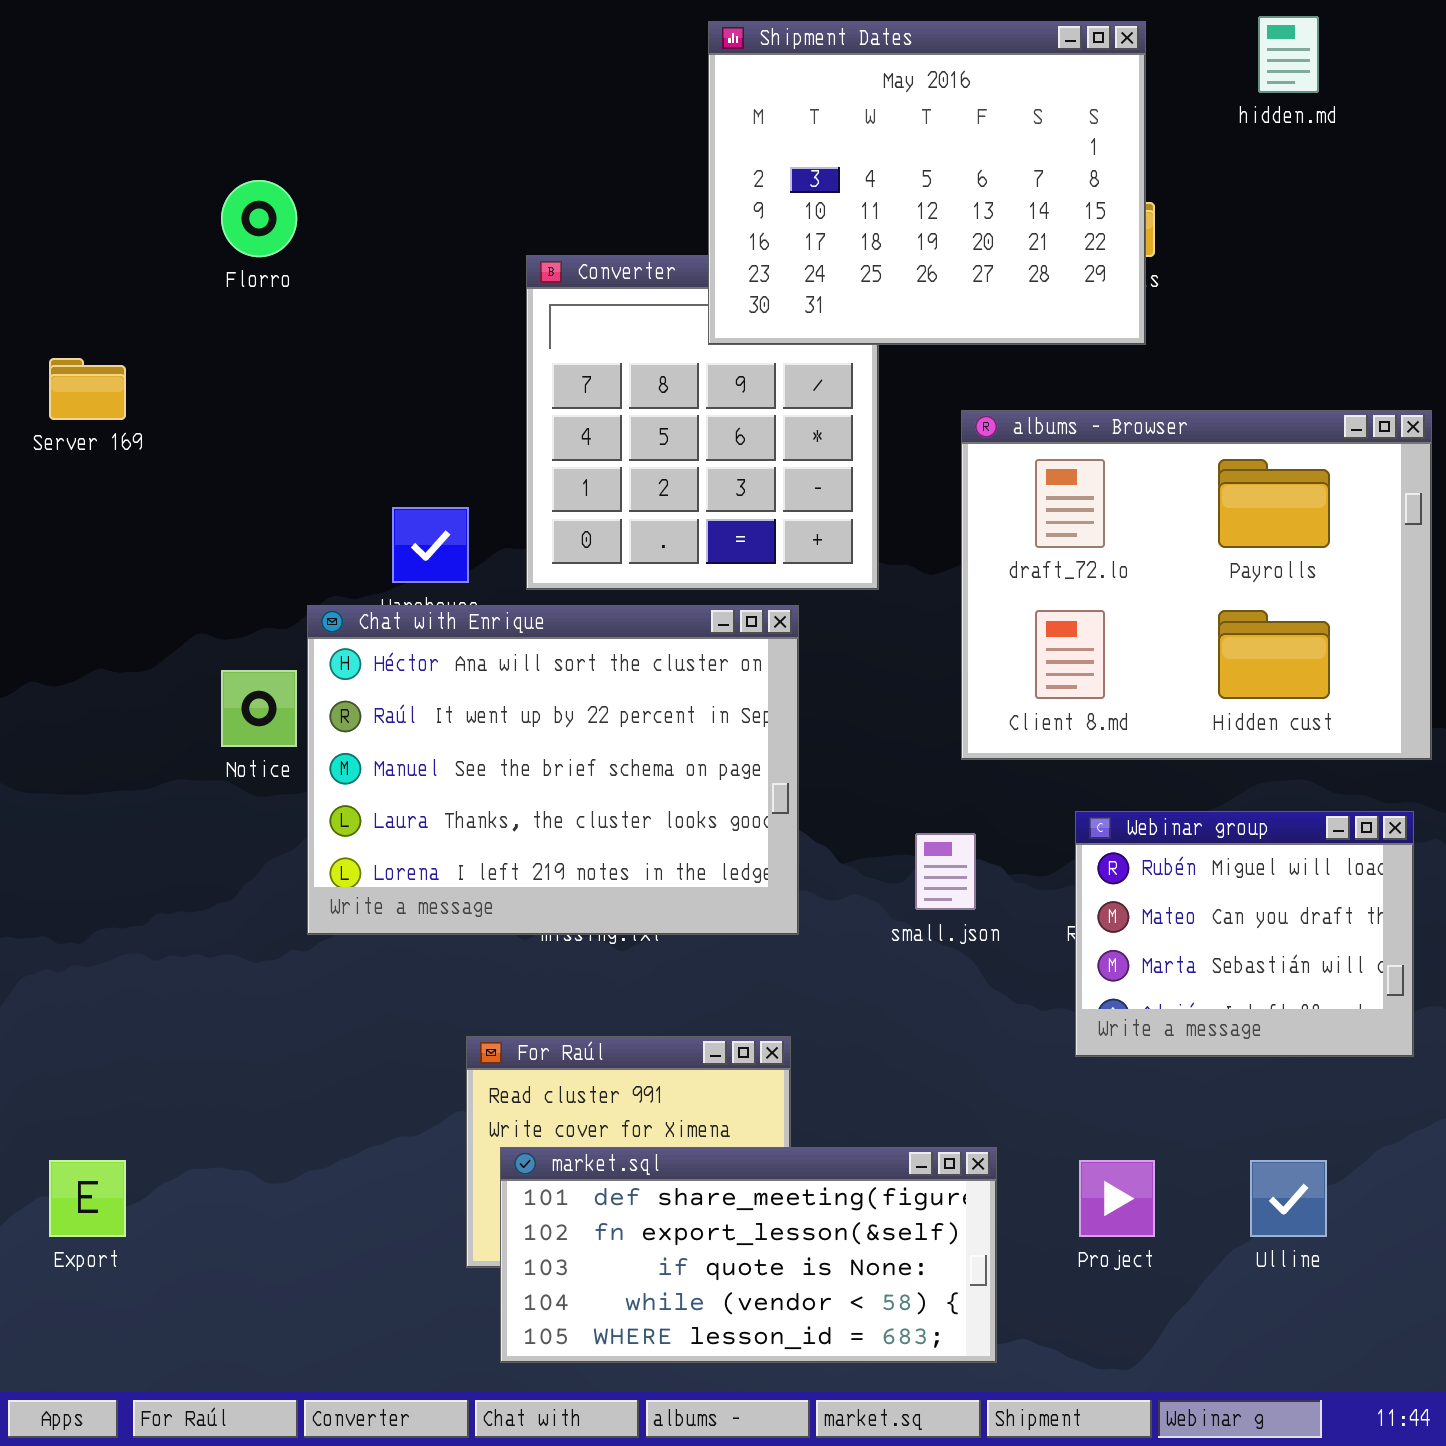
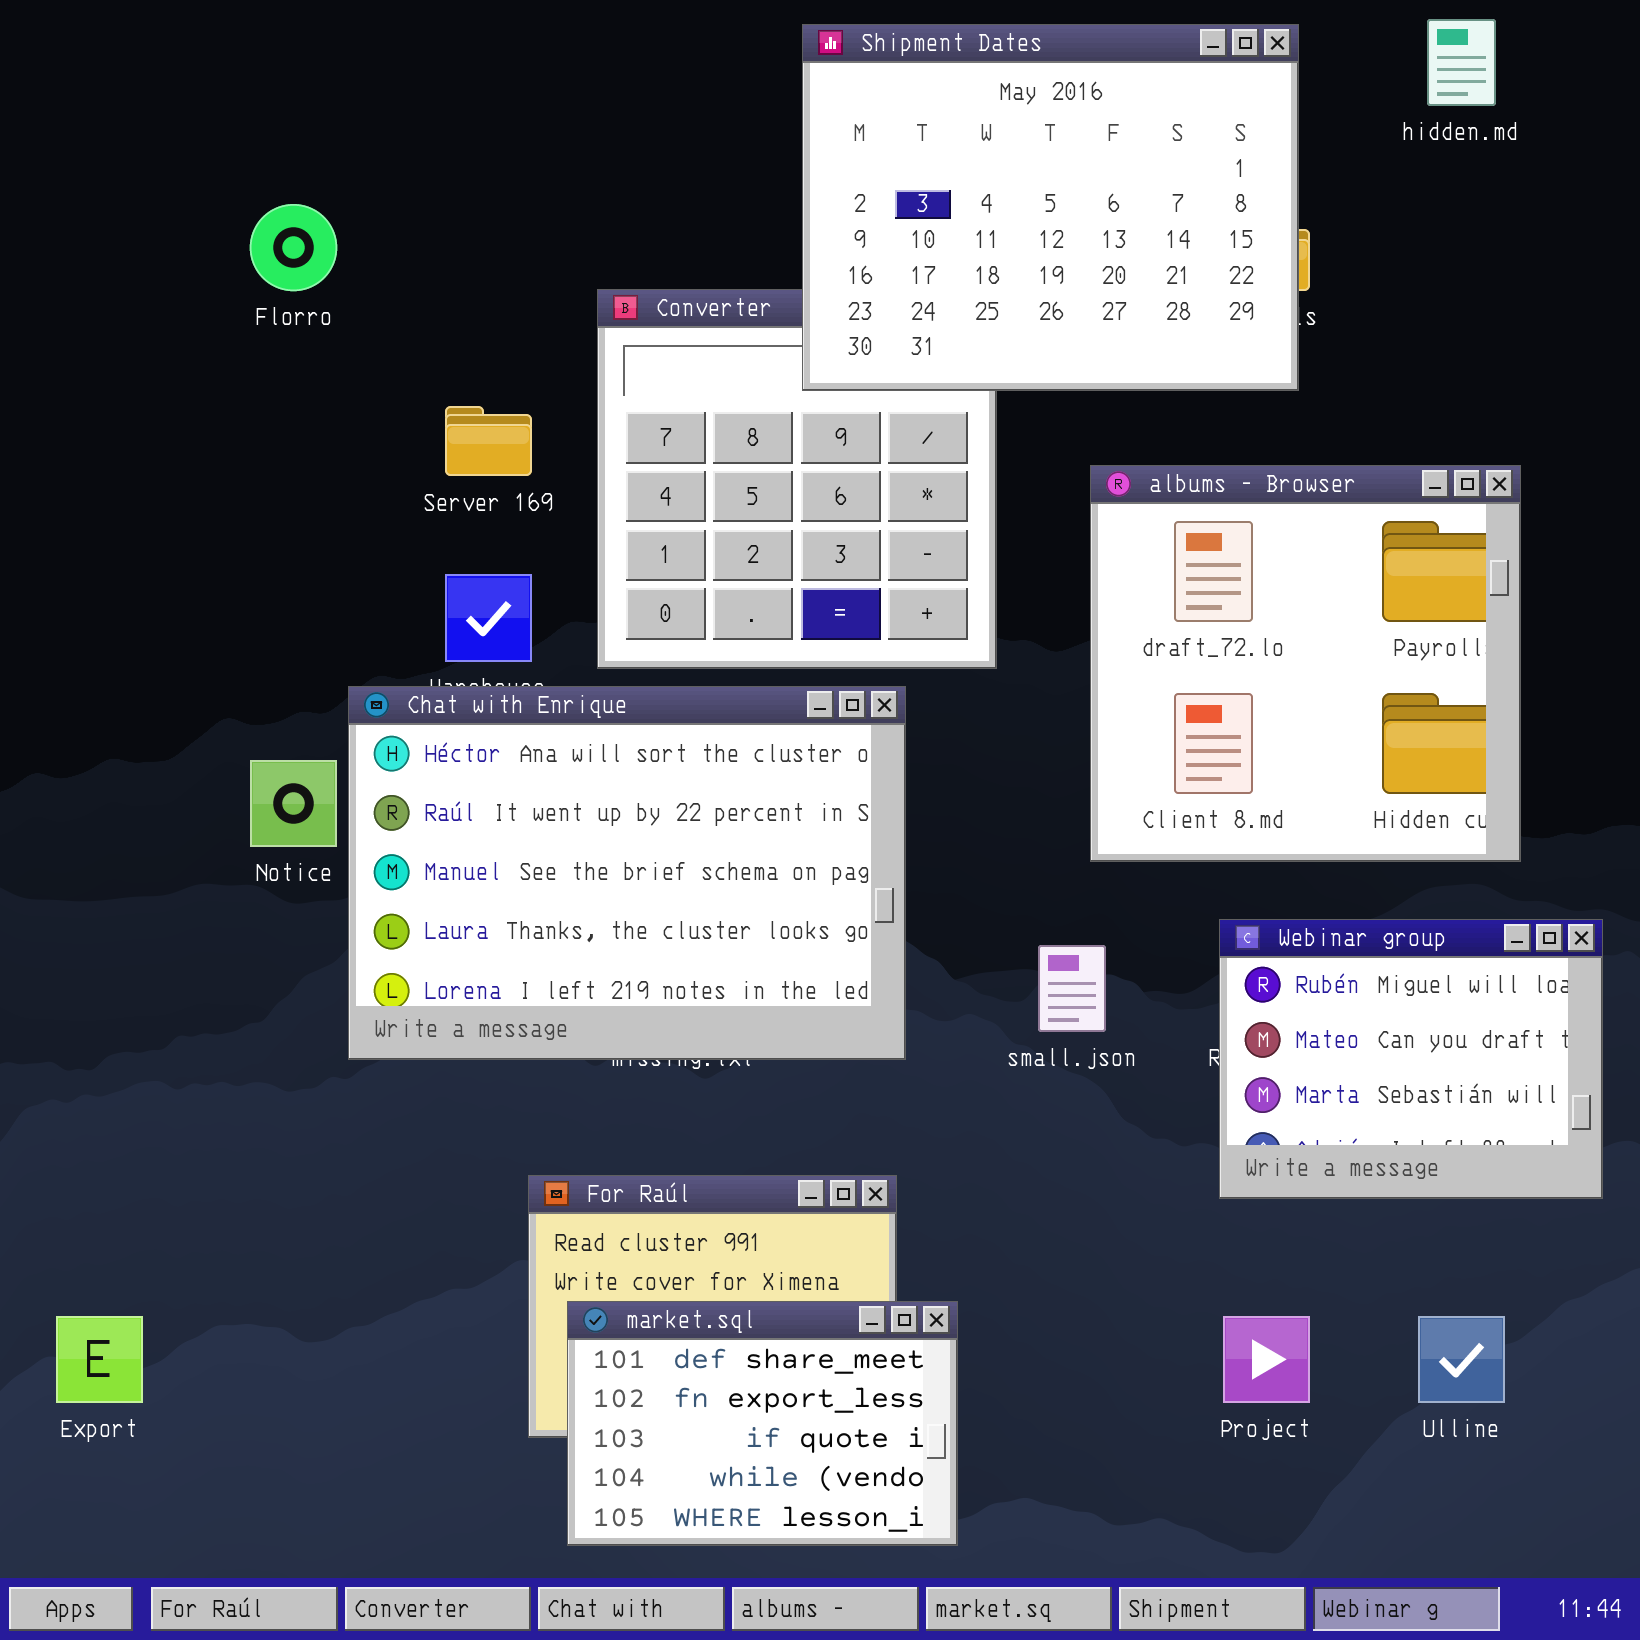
Server 169: [49,358,126,420] -> [445,406,532,476], moved
albums - Browser: [961,410,1432,760] -> [1090,465,1521,862], resized
market.sql: [500,1147,997,1363] -> [567,1301,958,1546], resized

